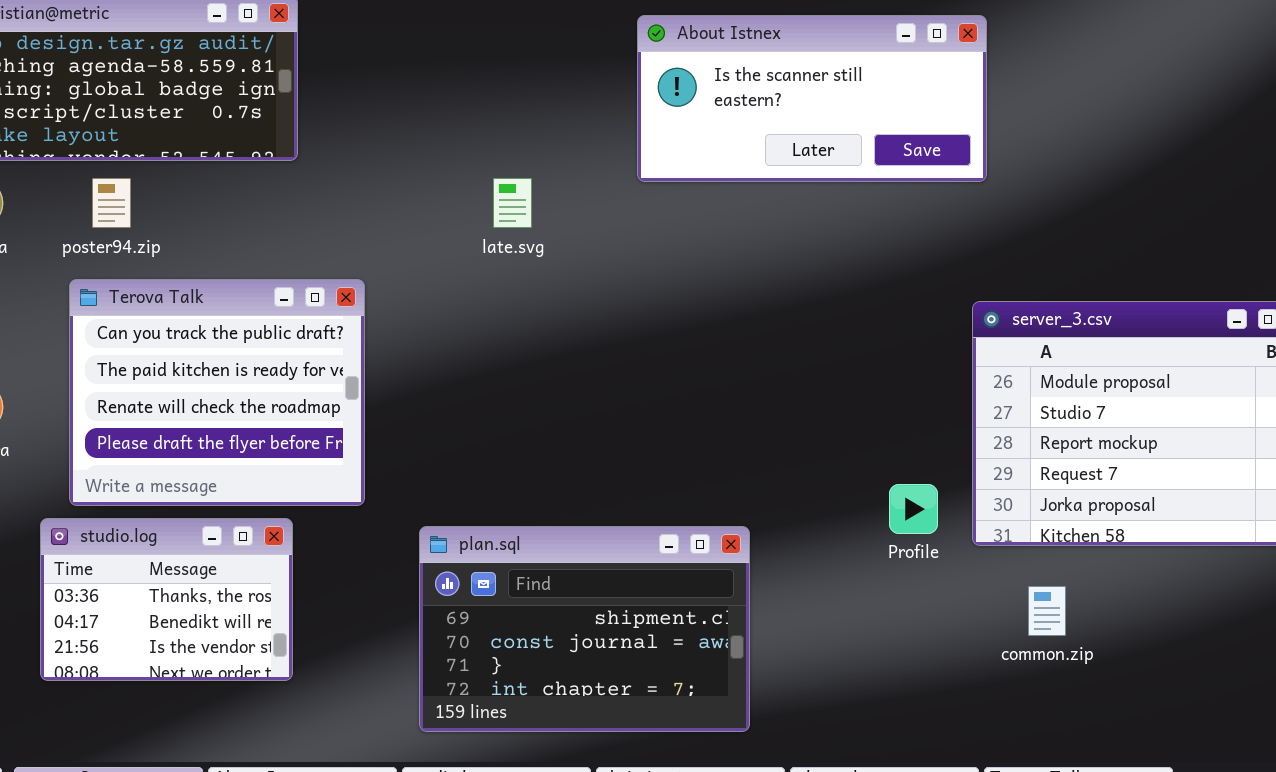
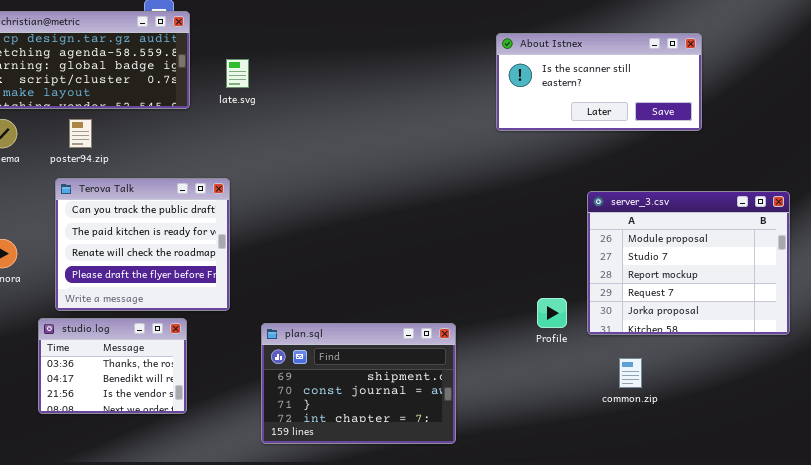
About Istnex: [637,15,987,182] -> [496,33,702,131], moved
late.svg: [493,178,532,228] -> [226,59,249,88], moved

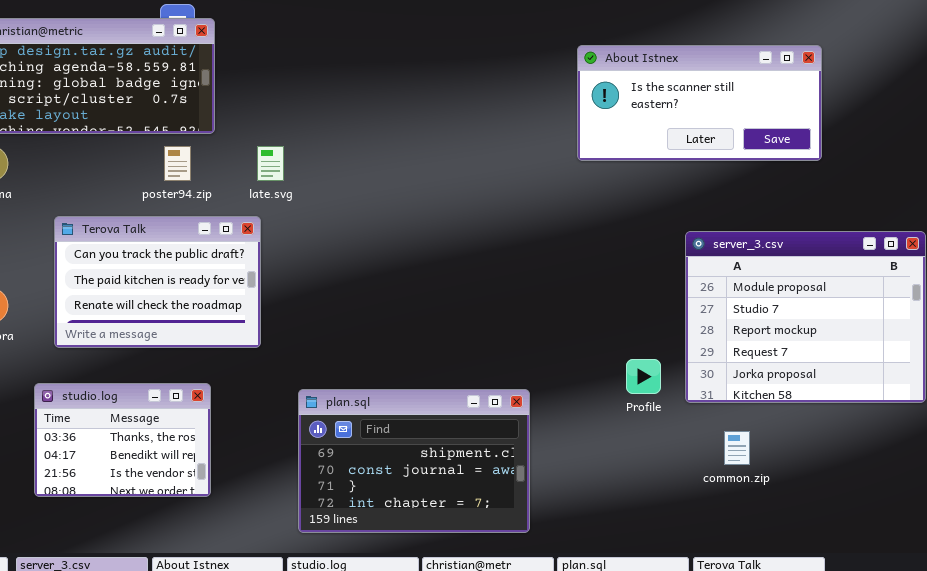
late.svg: [226,59,249,88] -> [257,146,284,181], moved
poster94.zip: [69,119,92,148] -> [164,146,191,181], moved
Terova Talk: [55,178,230,311] -> [54,216,261,348], resized

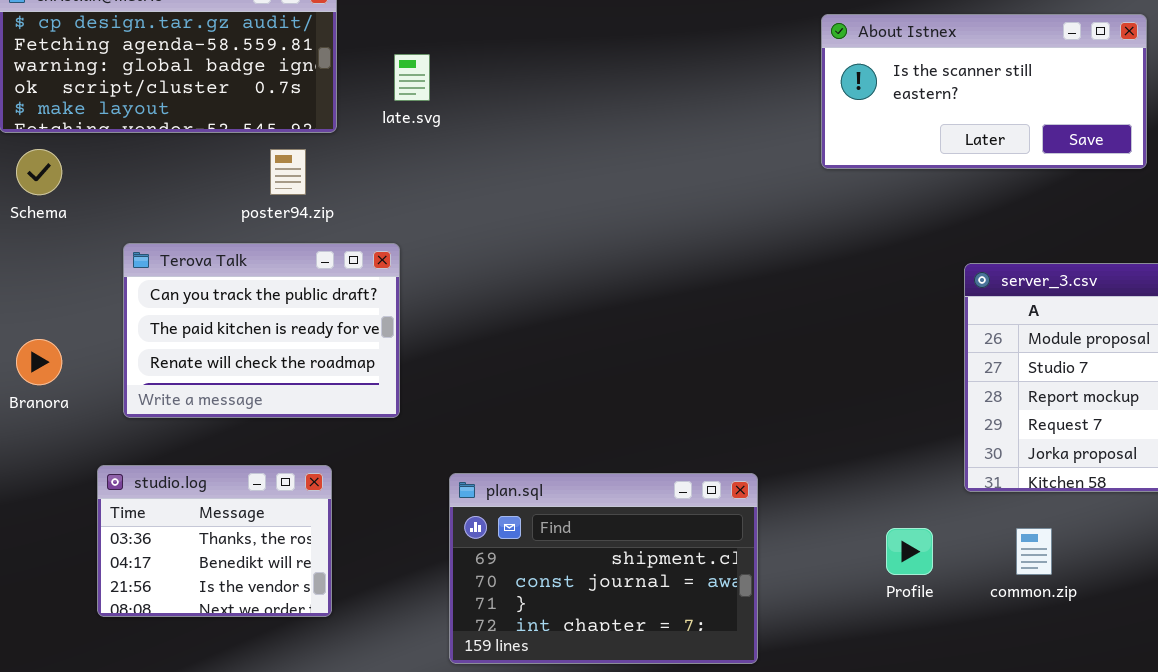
late.svg: [257,146,284,181] -> [394,54,430,101], moved
Profile: [626,359,661,394] -> [886,528,933,575], moved

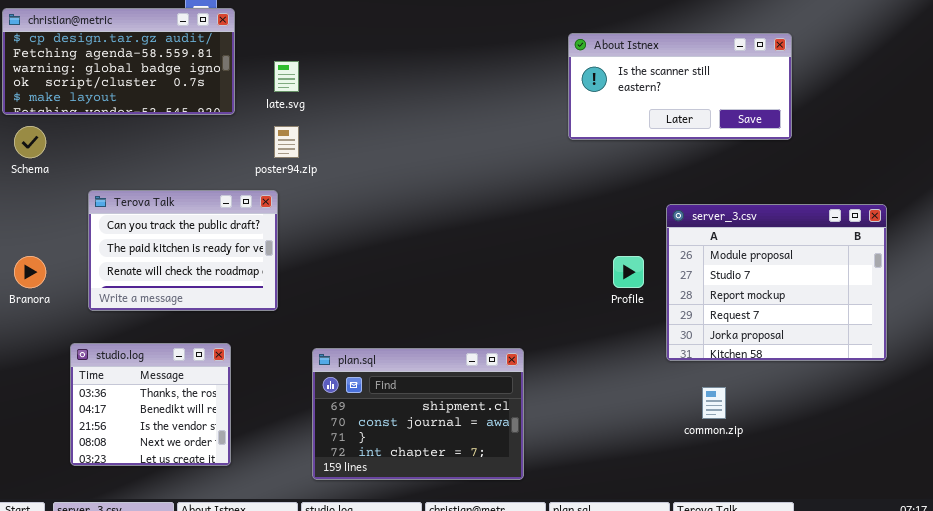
poster94.zip: [270,149,306,195] -> [274,126,299,158], moved
studio.log: [97,465,332,617] -> [70,343,231,466], resized
Profile: [886,528,933,575] -> [613,256,644,288], moved

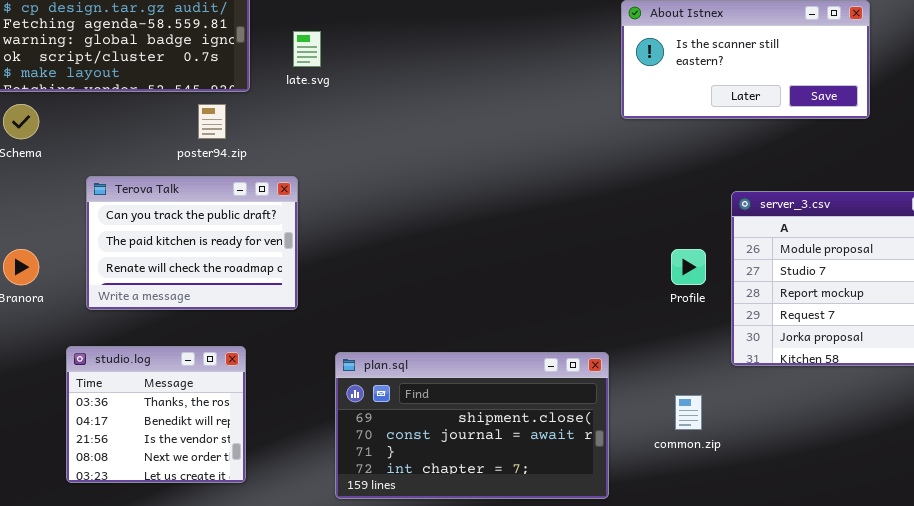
poster94.zip: [274,126,299,158] -> [198,104,226,139], moved
plan.sql: [312,348,524,480] -> [335,352,609,499], resized
common.zip: [702,387,726,419] -> [675,395,702,430], moved

